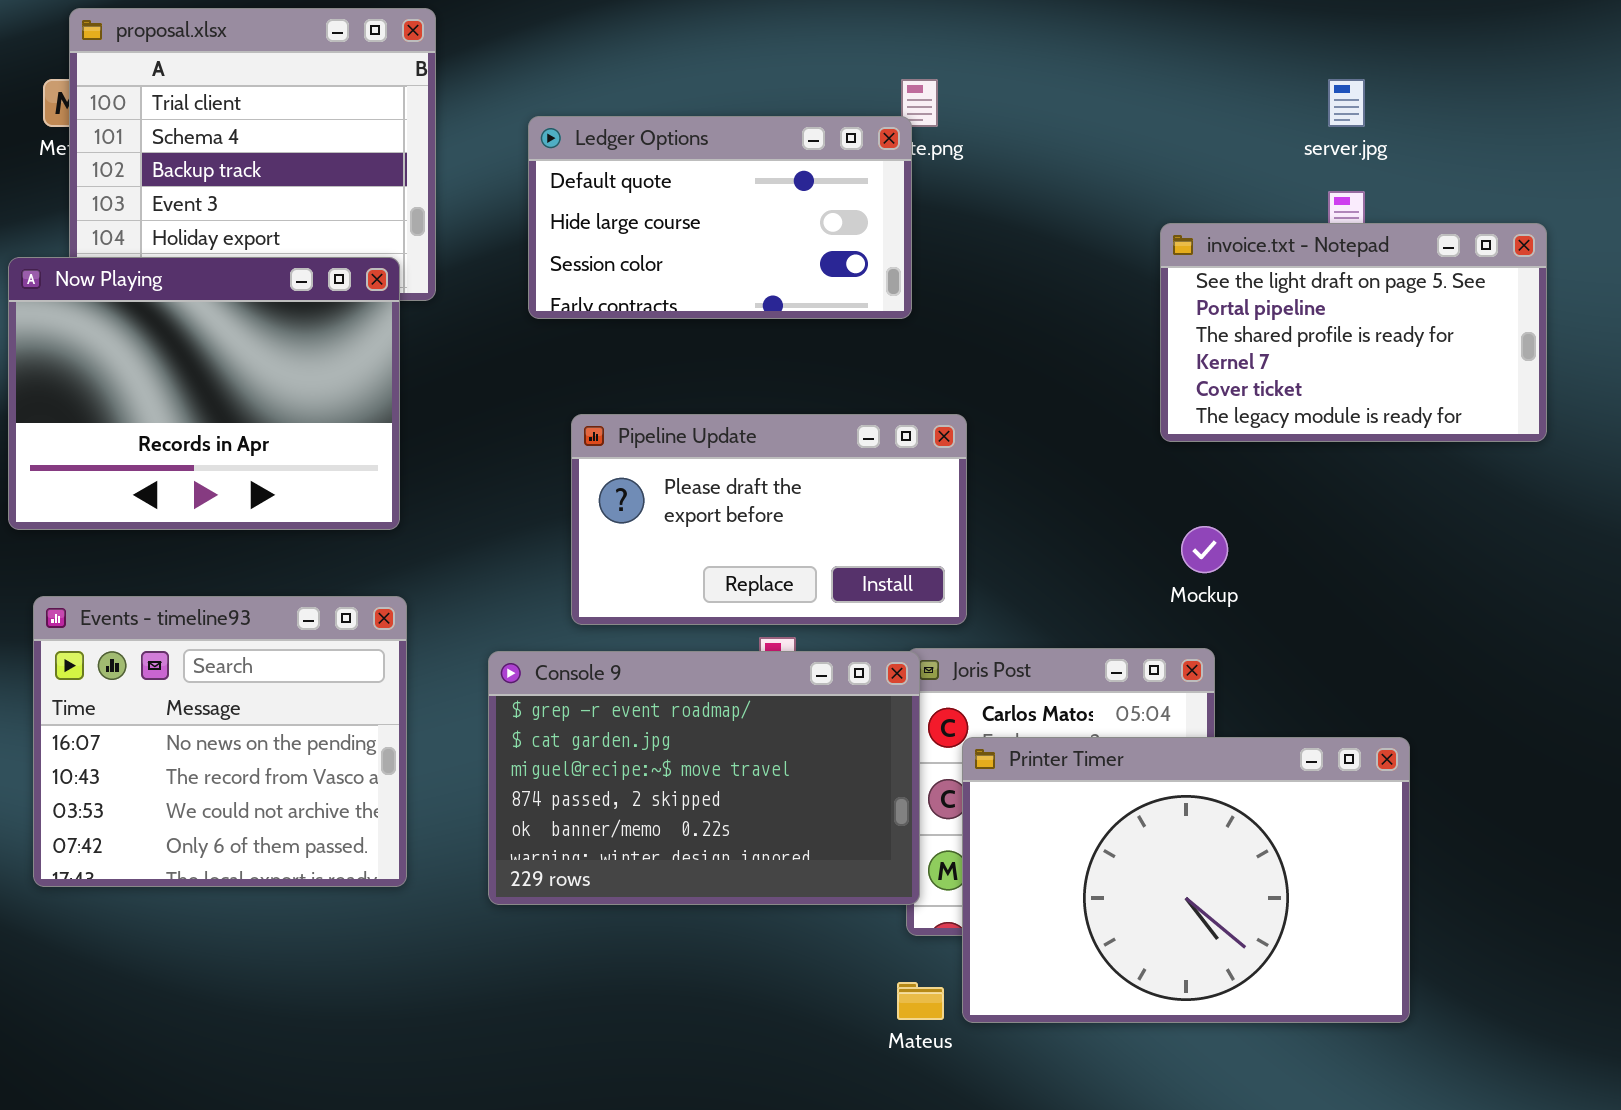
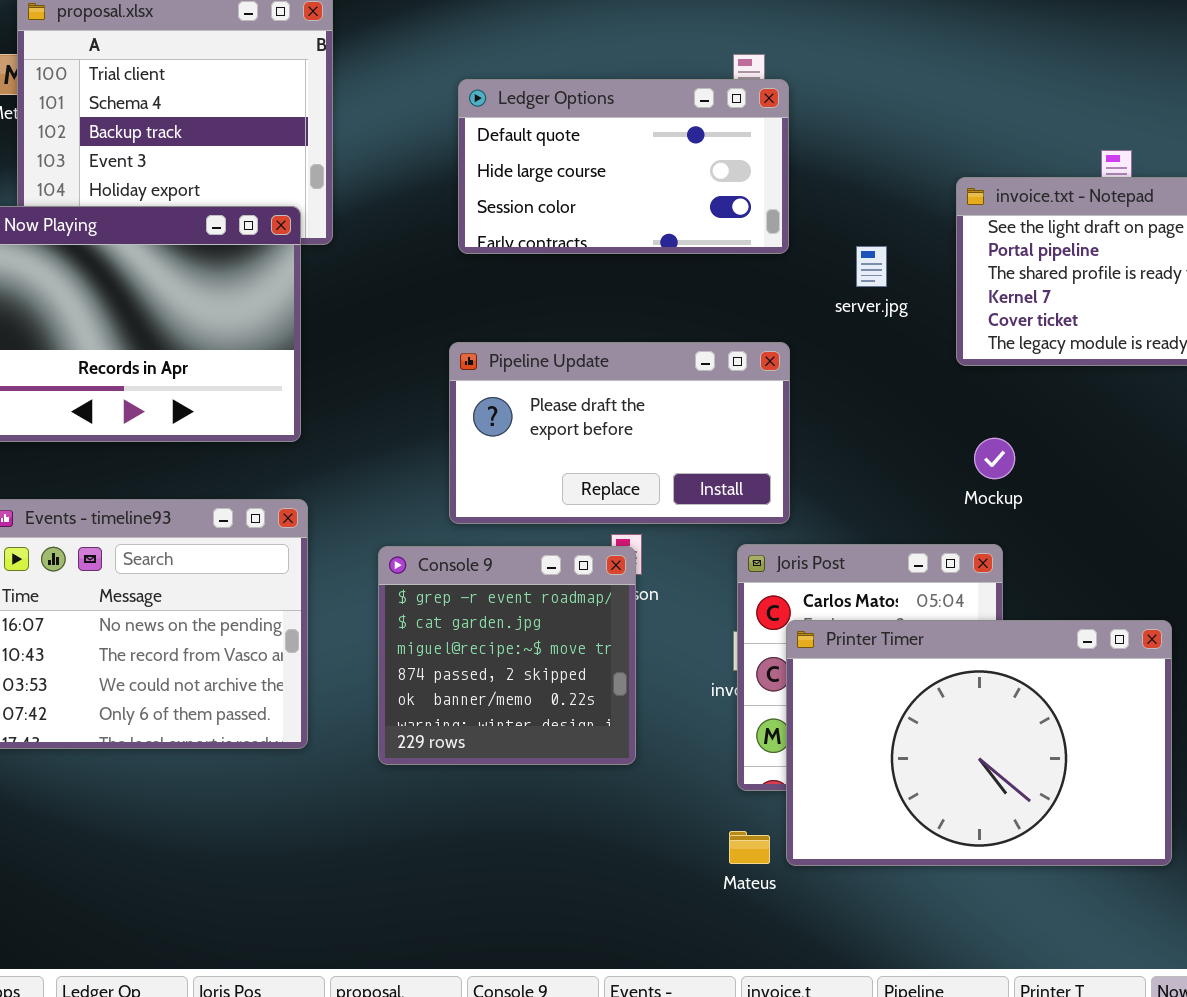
server.jpg: [1328,79,1365,127] -> [856,246,887,287], moved
Ledger Options: [528,116,912,319] -> [458,79,789,254], moved
Console 9: [488,651,920,905] -> [378,546,636,765], resized

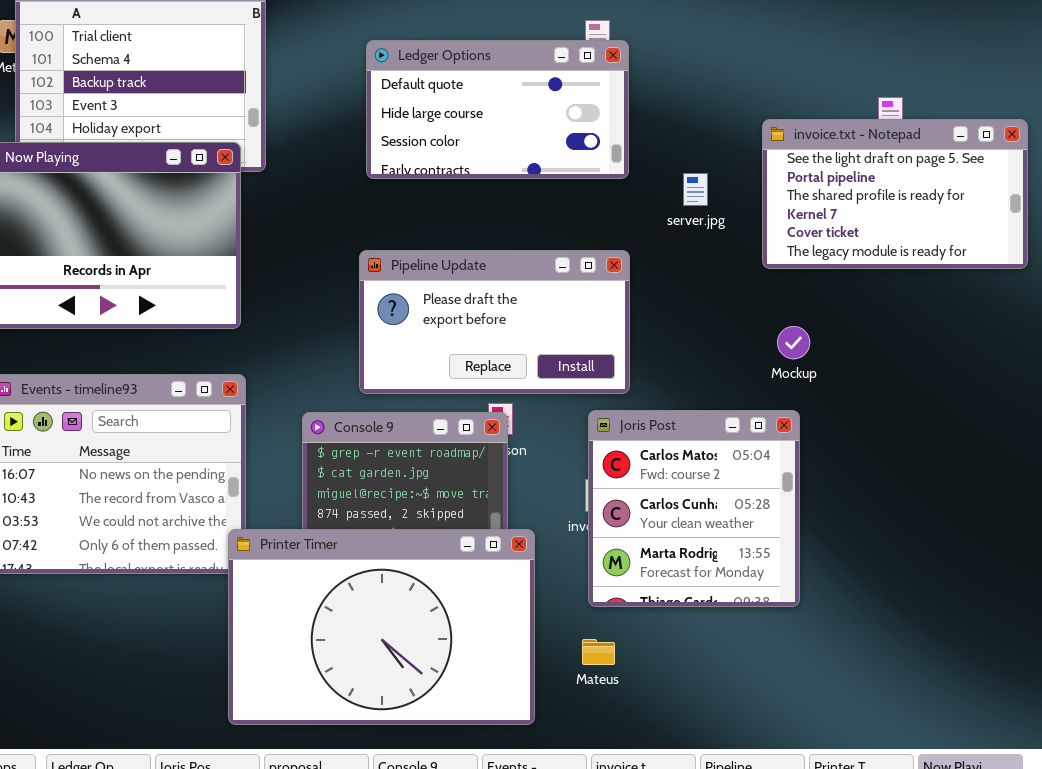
Printer Timer: [786,620,1172,866] -> [228,529,535,725], moved

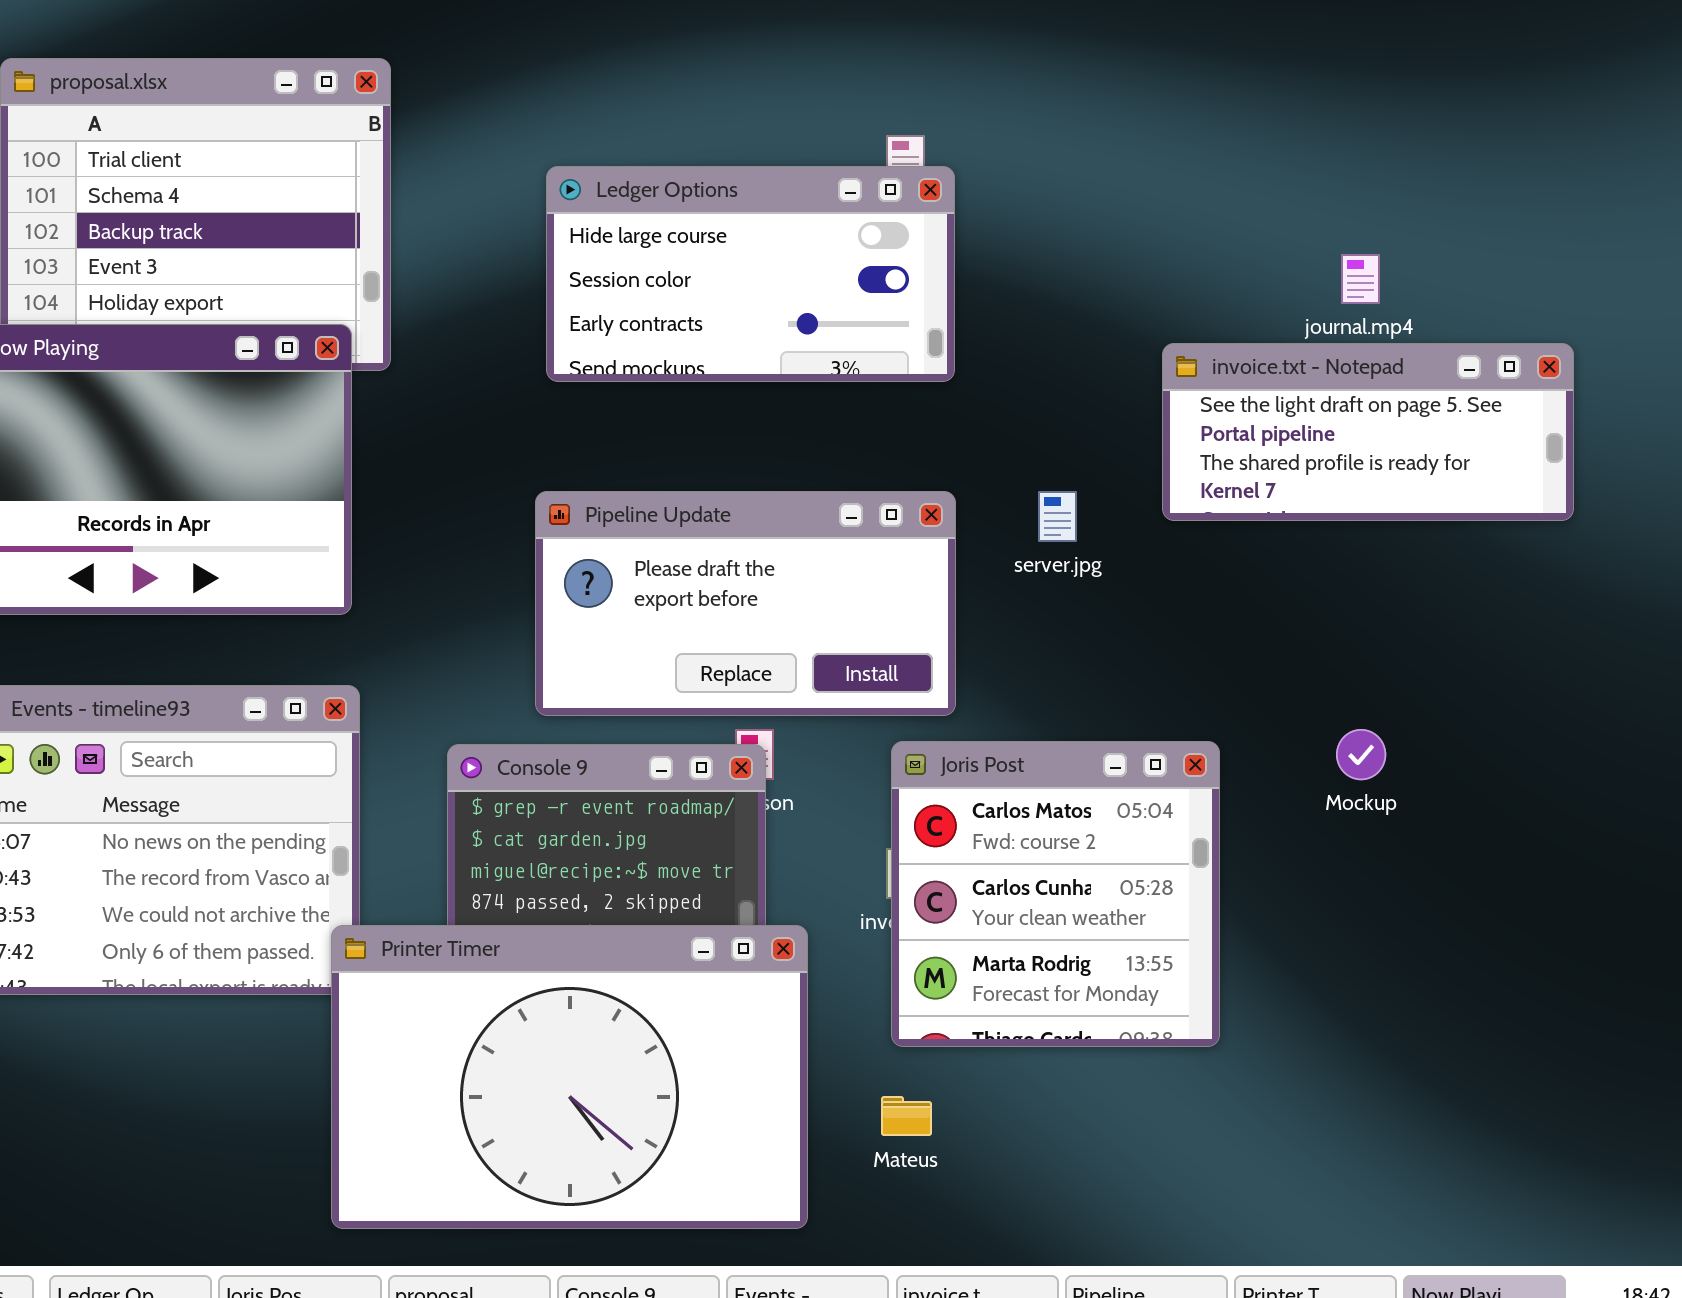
Ledger Options: [366,40,629,179] -> [546,166,955,382], scrolled down 1 row
invoice.txt - Notepad: [762,119,1028,269] -> [1162,343,1574,521], resized
server.jpg: [683,173,708,206] -> [1038,491,1077,542], moved
Mockup: [777,326,810,359] -> [1336,729,1386,780], moved

